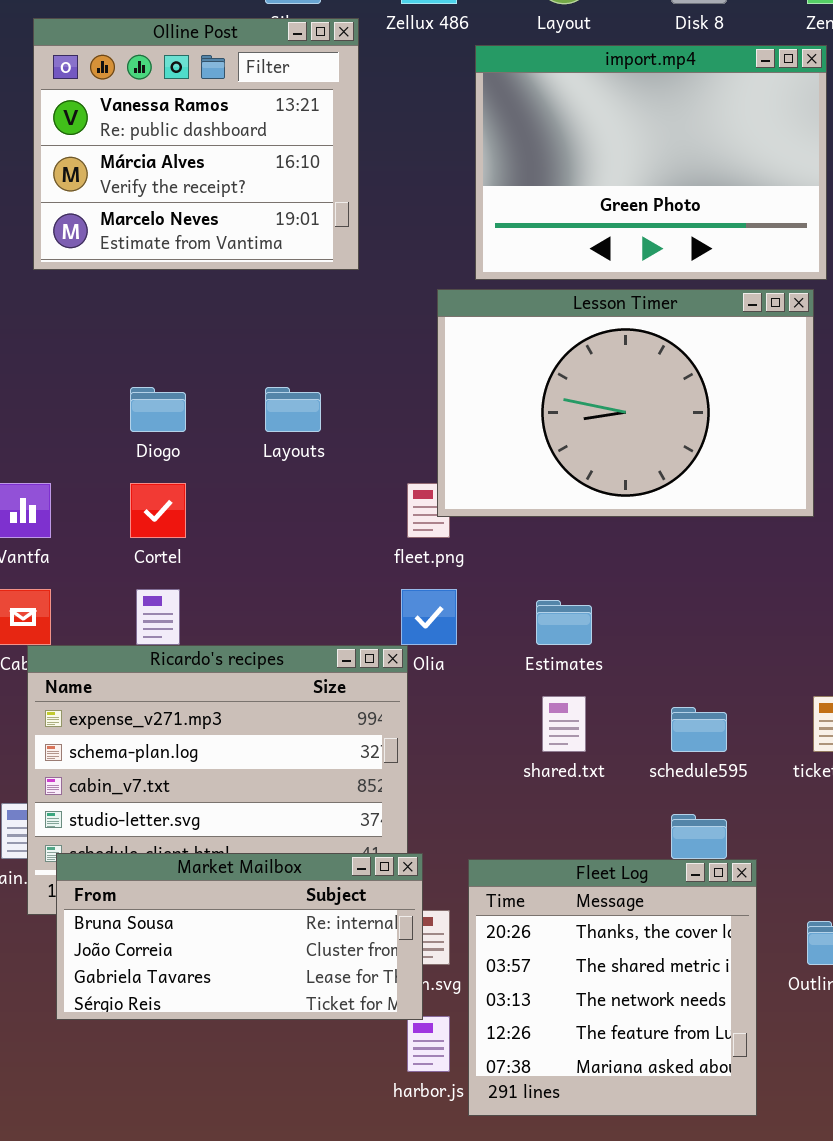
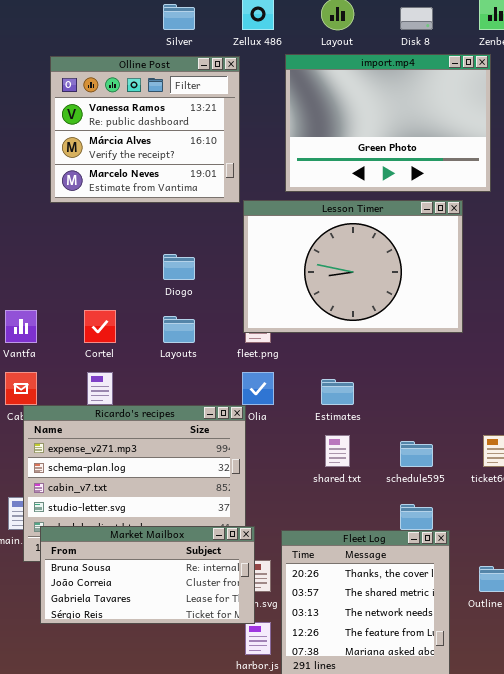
Olline Post: [33,18,359,270] -> [50,56,240,203], moved
Lesson Timer: [437,289,814,517] -> [243,200,463,333], moved
Diogo: [130,387,186,432] -> [163,254,195,280], moved
Layouts: [265,387,321,432] -> [163,316,195,343], moved

